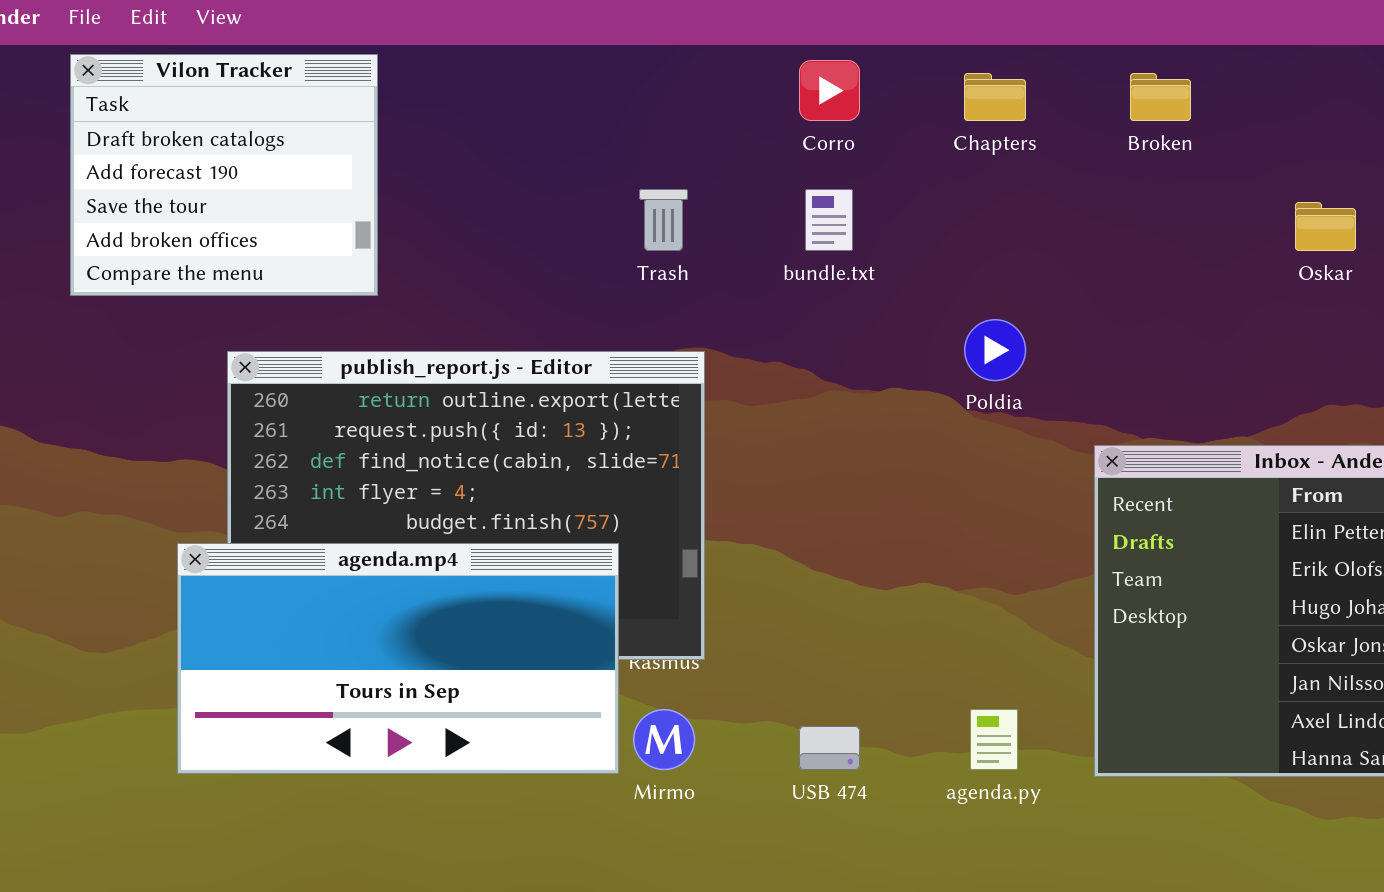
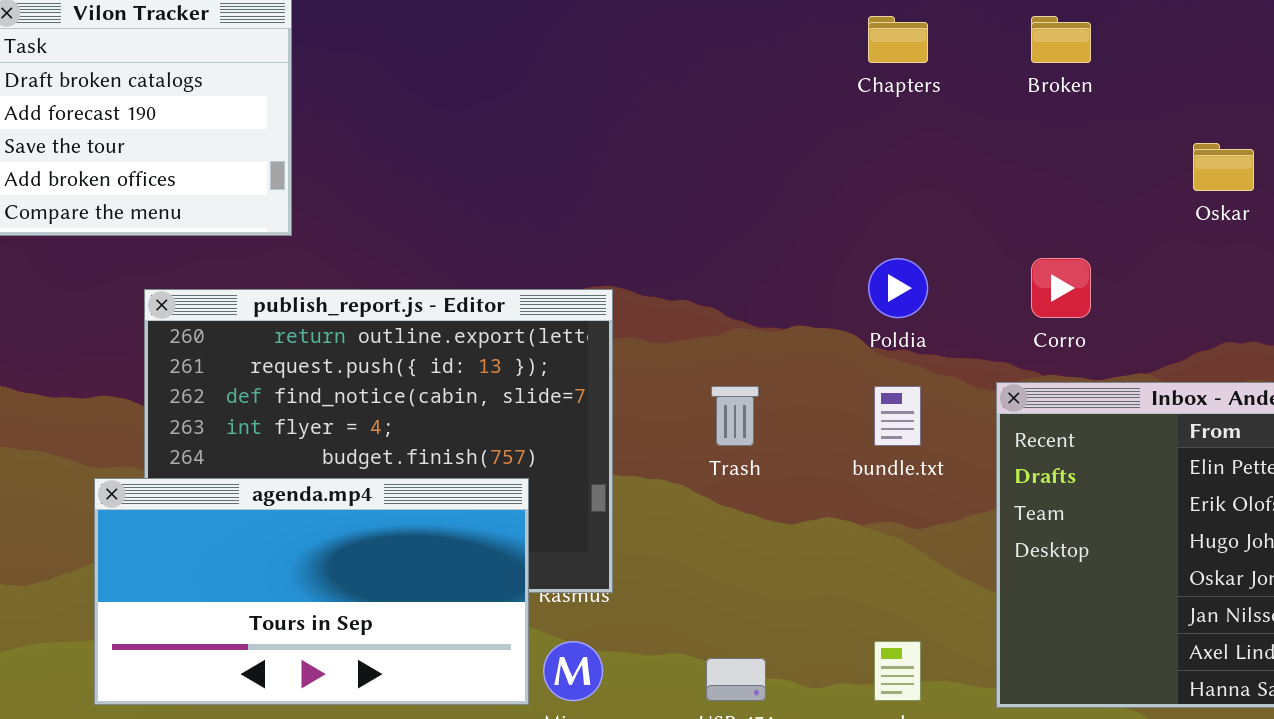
Corro: [799,60,860,121] -> [1031,258,1091,318], moved
Trash: [639,189,688,251] -> [711,386,759,446], moved
bundle.txt: [805,189,853,251] -> [874,386,921,446], moved

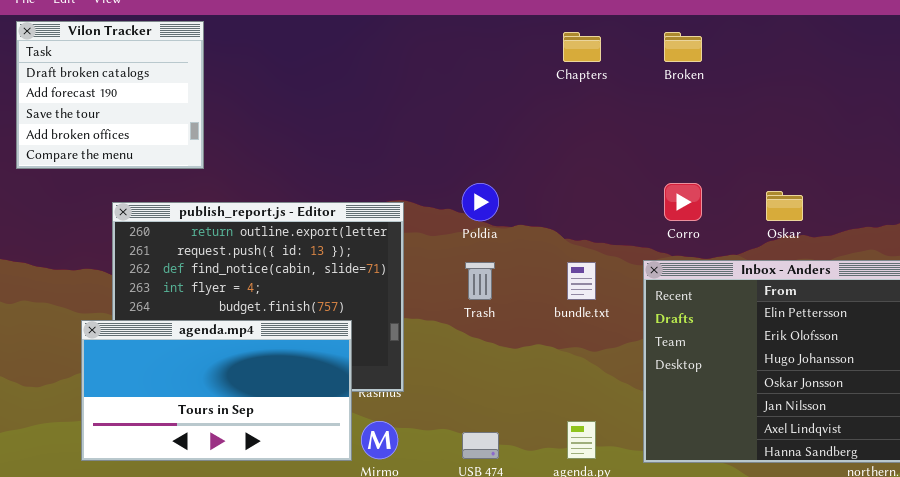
Oskar: [1193,143,1254,191] -> [766,191,803,221], moved
Poldia: [868,258,928,318] -> [462,183,499,221], moved

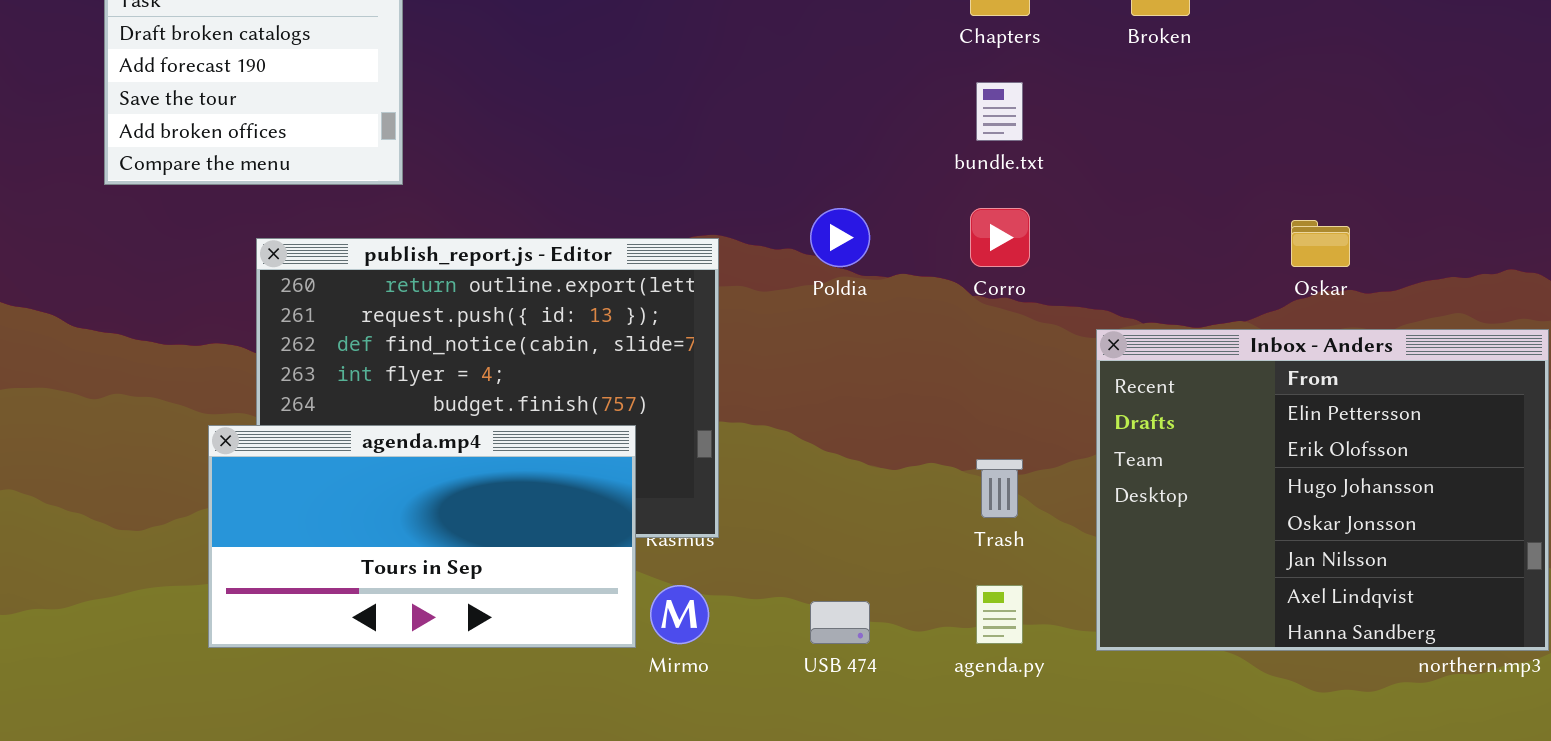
Corro: [664,183,702,221] -> [970,208,1030,267], moved
Trash: [465,262,495,300] -> [976,459,1023,518], moved
bundle.txt: [567,262,596,300] -> [976,82,1023,141], moved

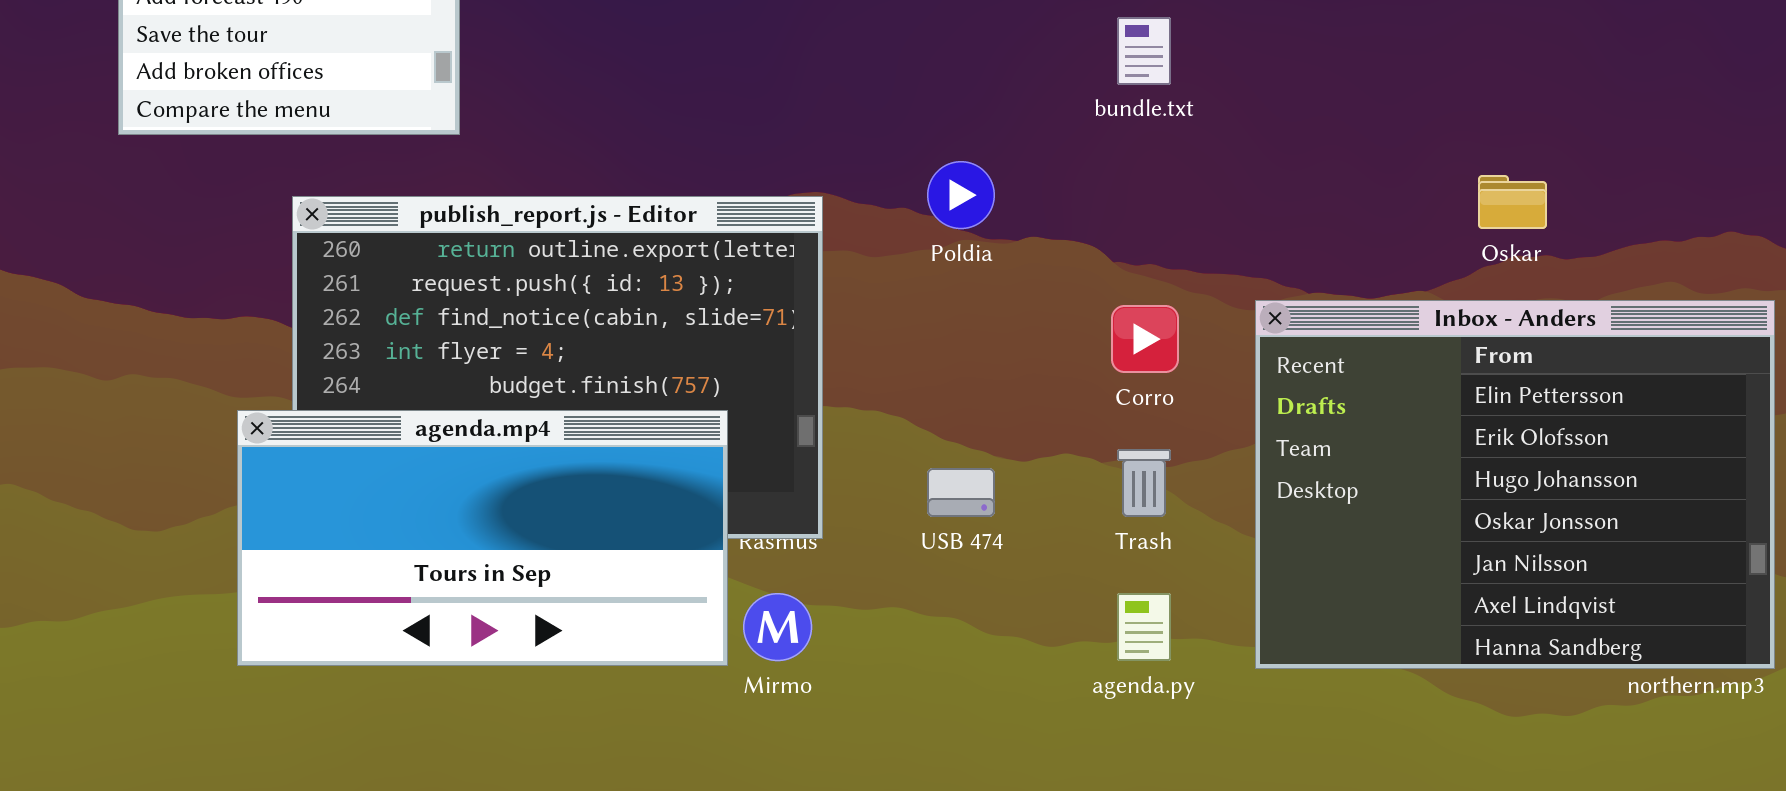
Corro: [970,208,1030,267] -> [1111,305,1179,373], moved
USB 474: [810,601,870,644] -> [927,468,995,517], moved

